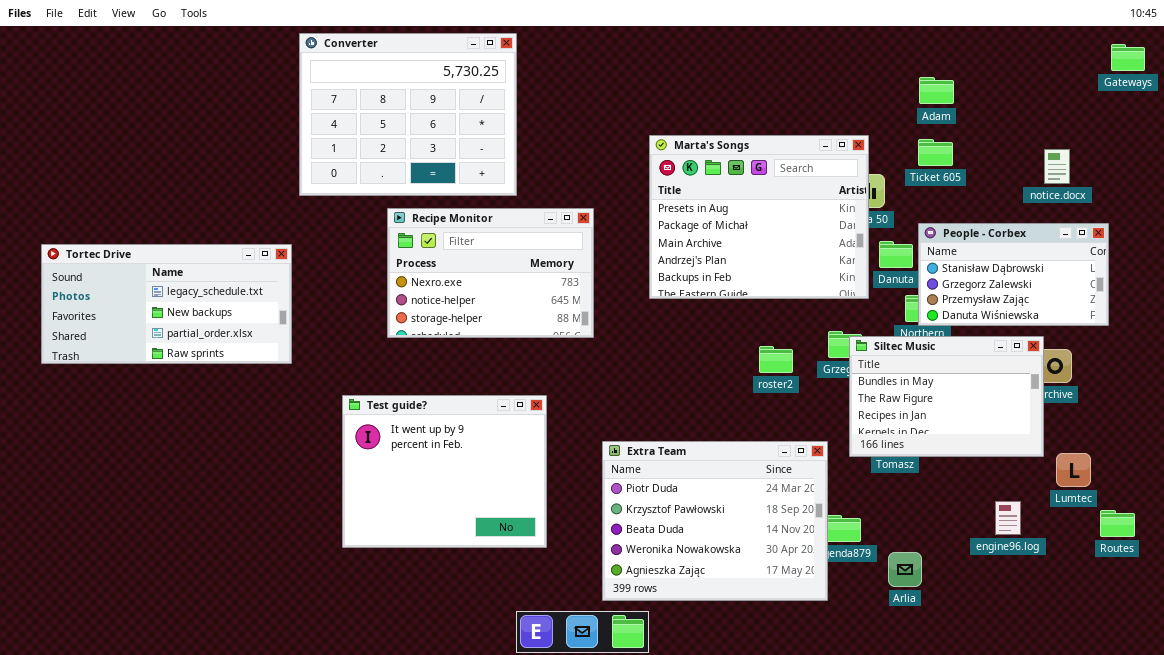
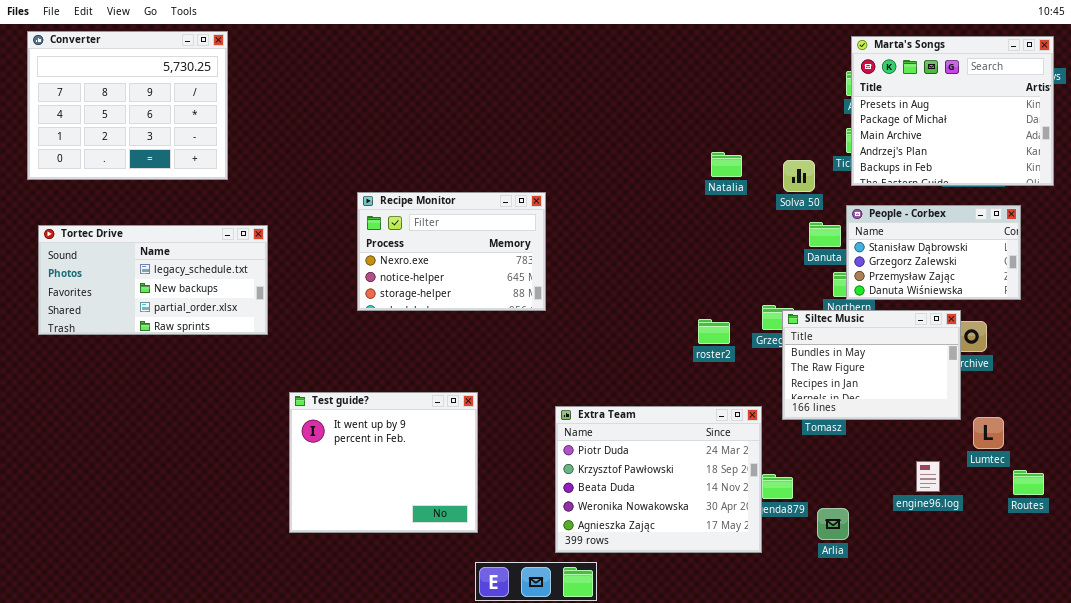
Converter: [299,33,517,196] -> [27,31,228,180], moved
Marta's Songs: [649,135,869,299] -> [851,36,1054,186], moved
Test guide?: [342,395,547,548] -> [289,392,478,533], moved

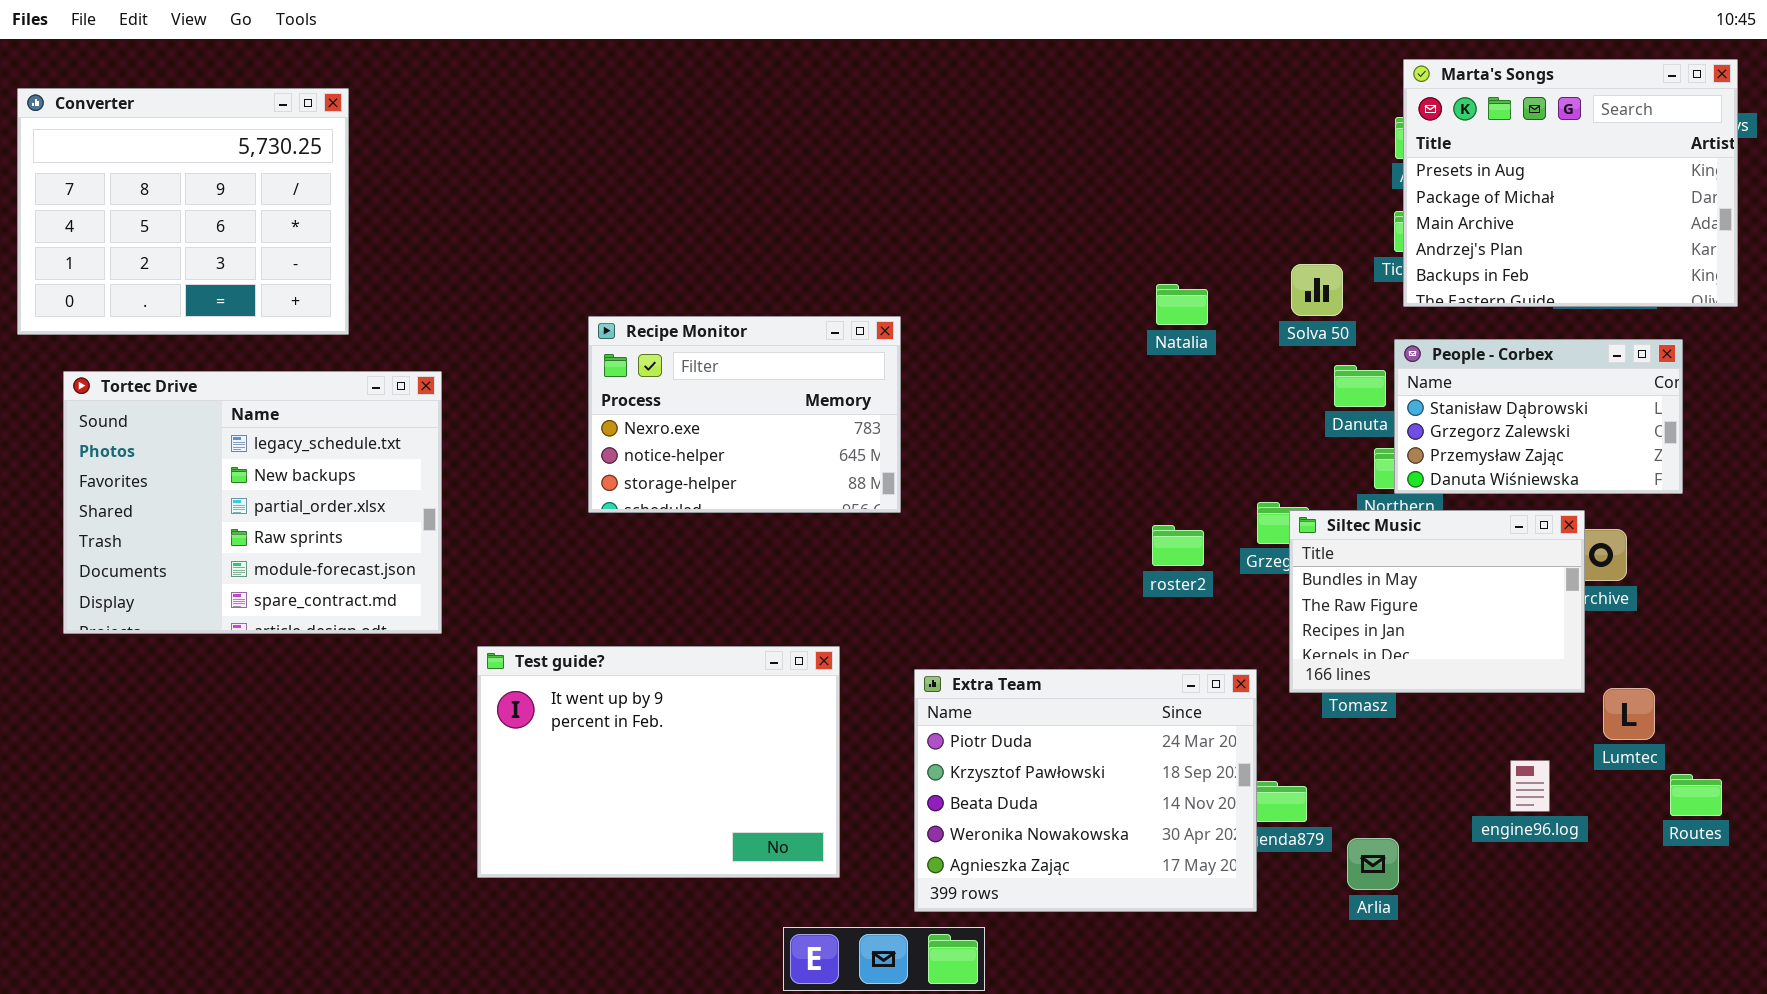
Converter: [27,31,228,180] -> [17,88,349,335], moved
Natalia: [711,152,742,177] -> [1156,284,1208,325], moved
Tortec Drive: [38,225,268,335] -> [63,371,442,634], resized
Test guide?: [289,392,478,533] -> [477,646,840,878], resized

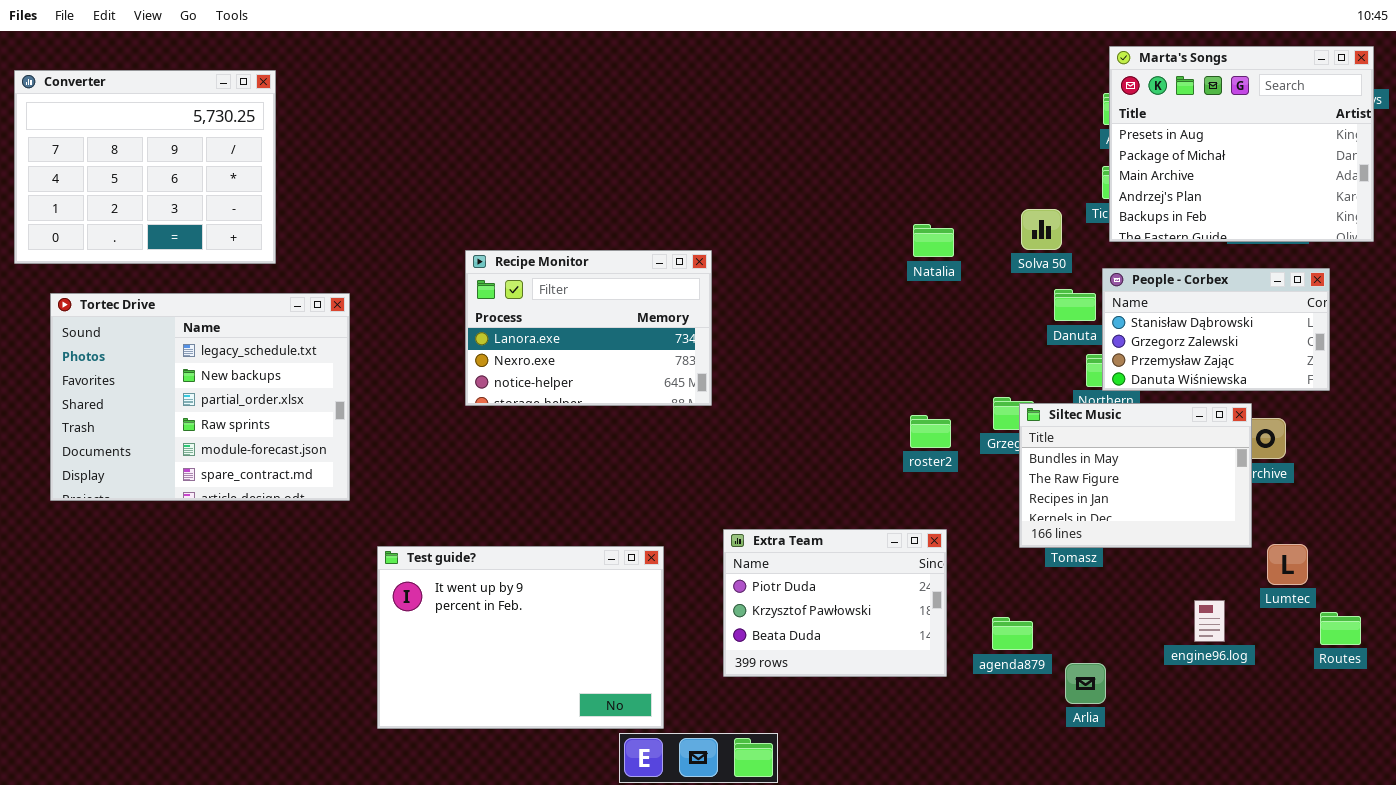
Recipe Monitor: [588,316,901,513] -> [465,250,712,406], scrolled up 1 row
Test guide?: [477,646,840,878] -> [377,546,664,729], moved
Extra Team: [914,669,1257,912] -> [723,529,947,677], resized

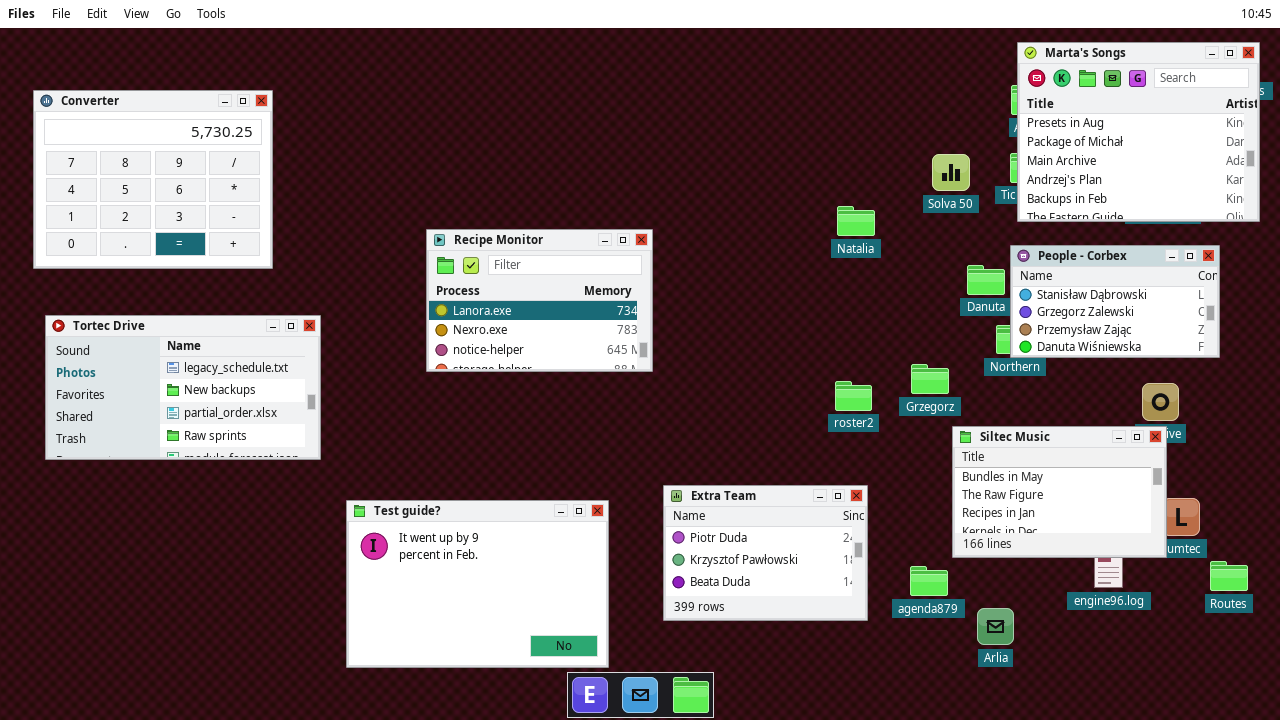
Converter: [14,70,276,264] -> [33,90,273,269], moved
Solva 50: [1021,209,1062,250] -> [932,154,970,191], moved
Tortec Drive: [50,293,350,501] -> [45,315,321,460], resized
Siltec Music: [1019,403,1252,548] -> [952,426,1167,558], moved

